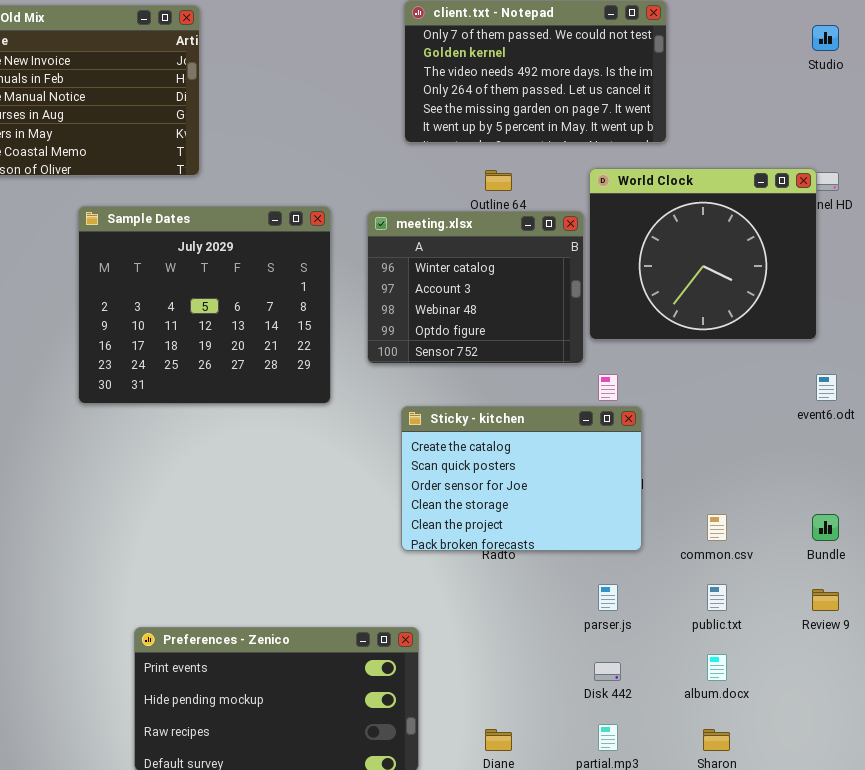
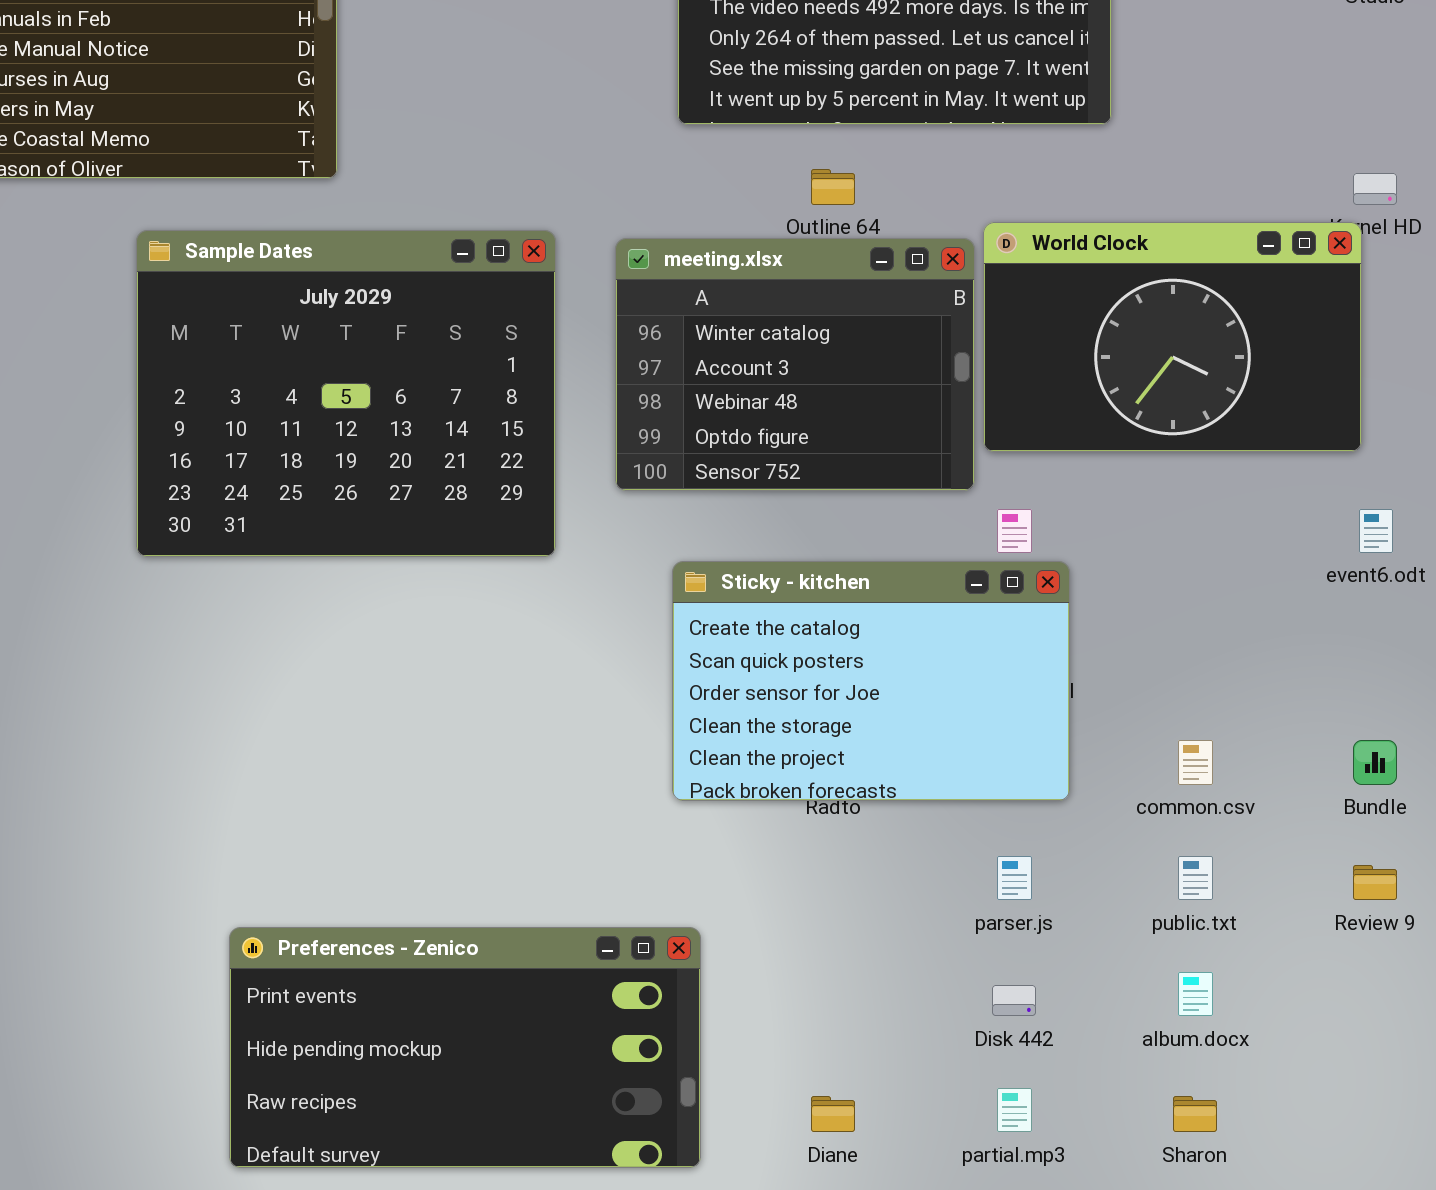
World Clock: [589,168,817,340] -> [983,222,1362,452], resized

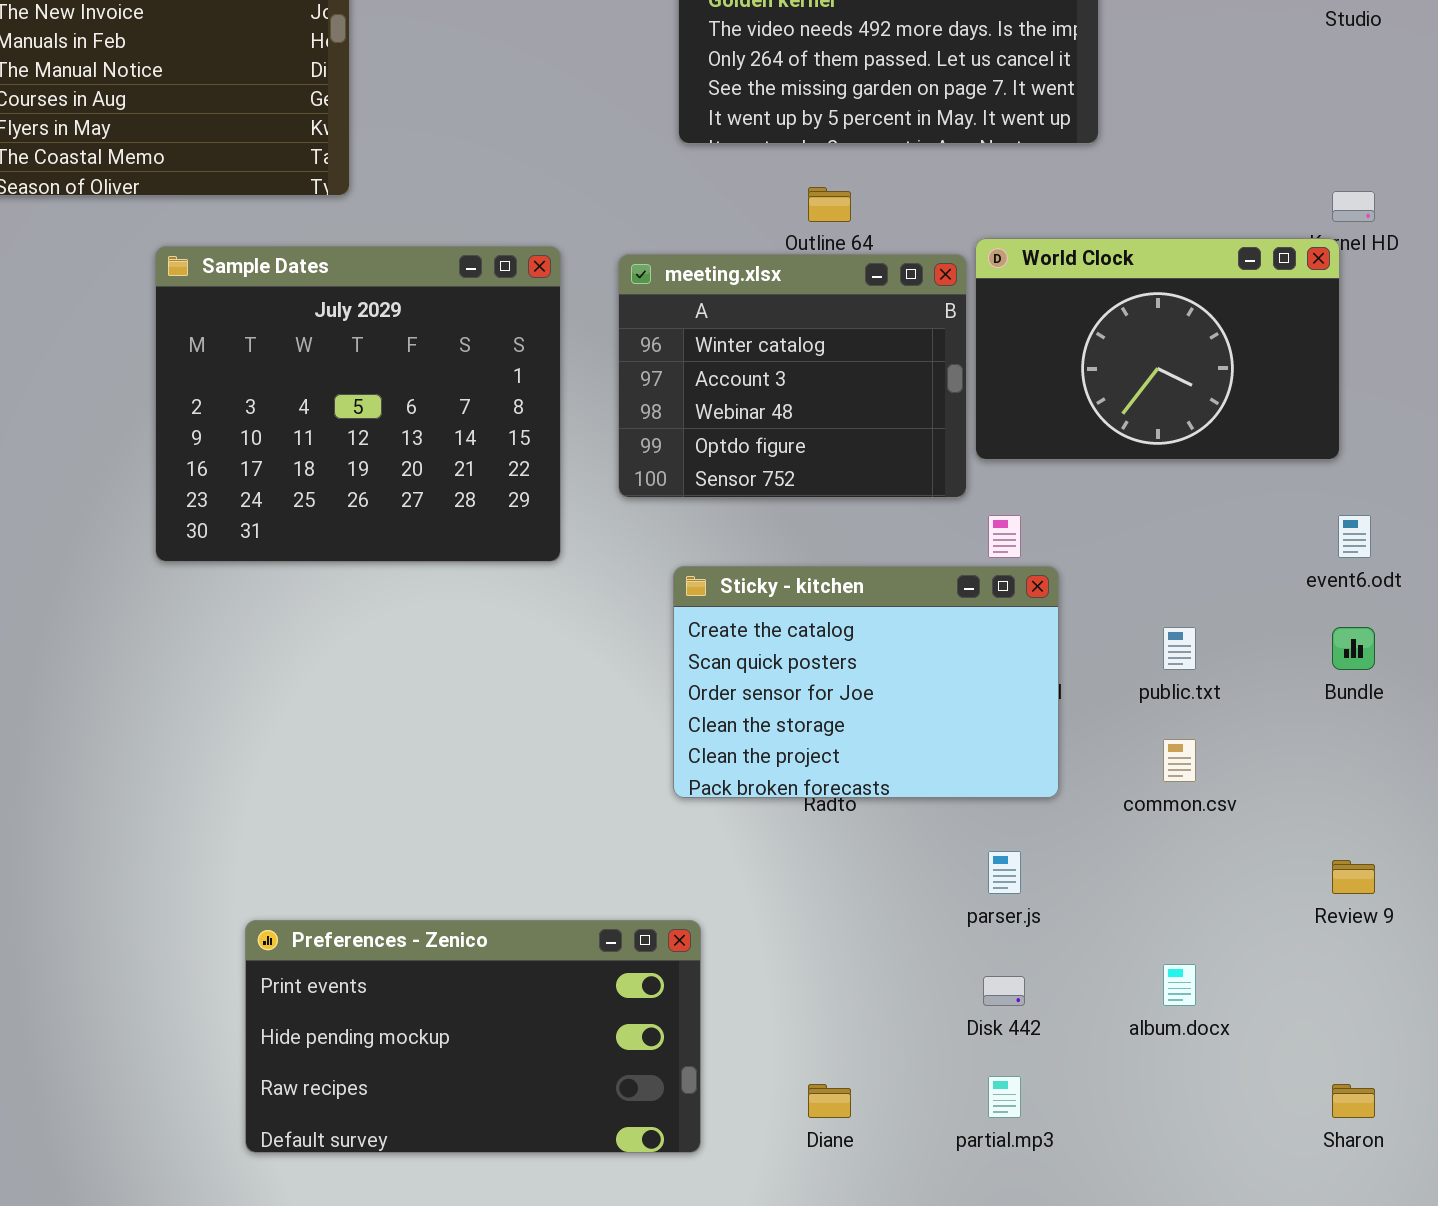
Bundle: [1353,740,1397,785] -> [1332,627,1375,670], moved
public.txt: [1178,856,1213,900] -> [1163,627,1196,670], moved
Sharon: [1173,1096,1217,1132] -> [1332,1084,1375,1118], moved

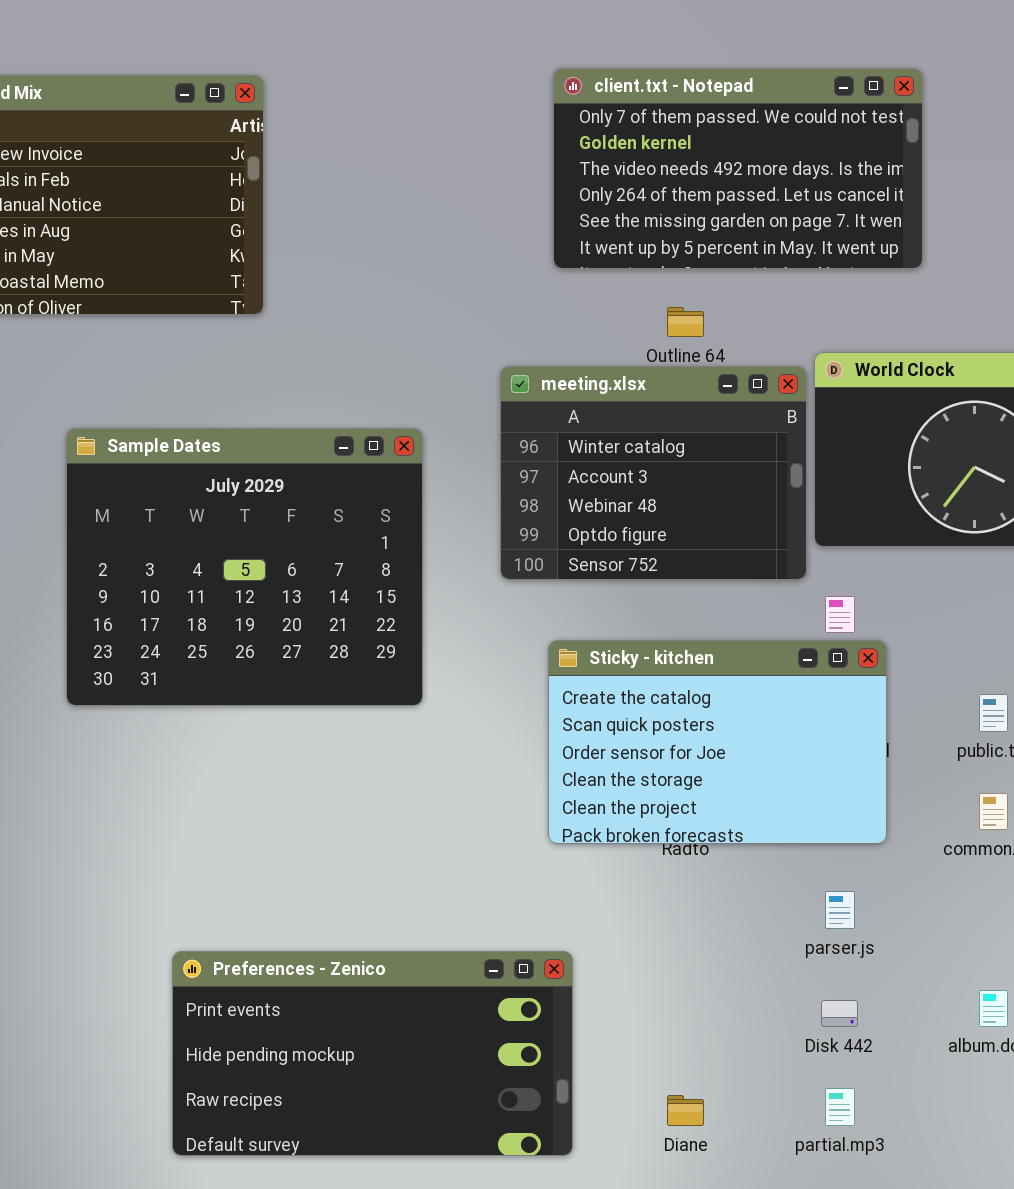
Sample Dates: [155,246,561,562] -> [66,428,423,706], moved

